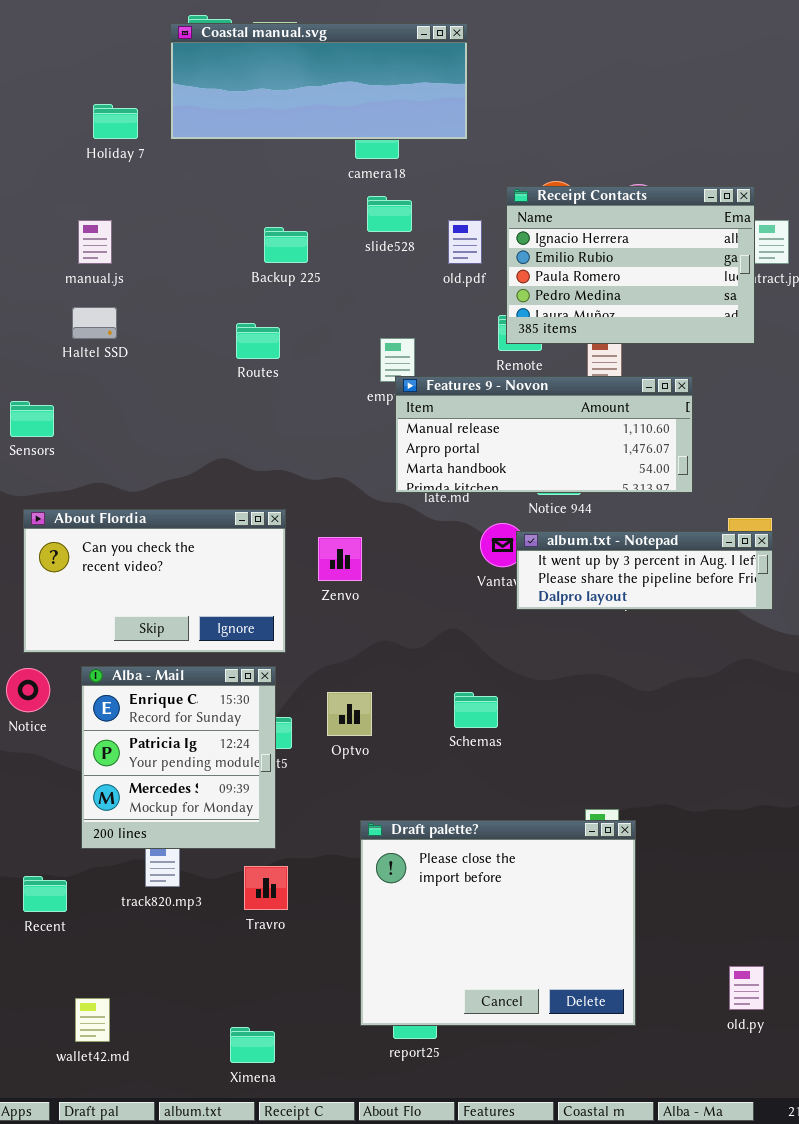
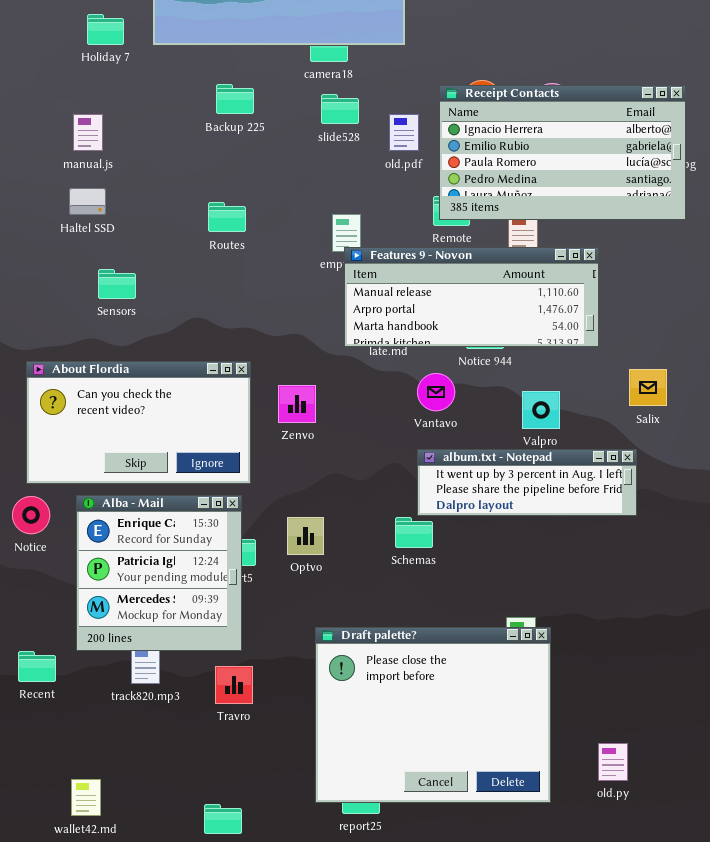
Receipt Contacts: [506,186,755,344] -> [439,85,686,220], resized
Backup 225: [264,227,308,263] -> [216,84,254,114], moved
Sensors: [10,401,54,437] -> [98,269,136,299], moved
album.txt - Notepad: [516,531,773,610] -> [417,449,637,516], moved
Recent: [23,876,67,912] -> [18,651,56,682], moved
old.py: [729,966,764,1010] -> [598,743,628,781], moved

